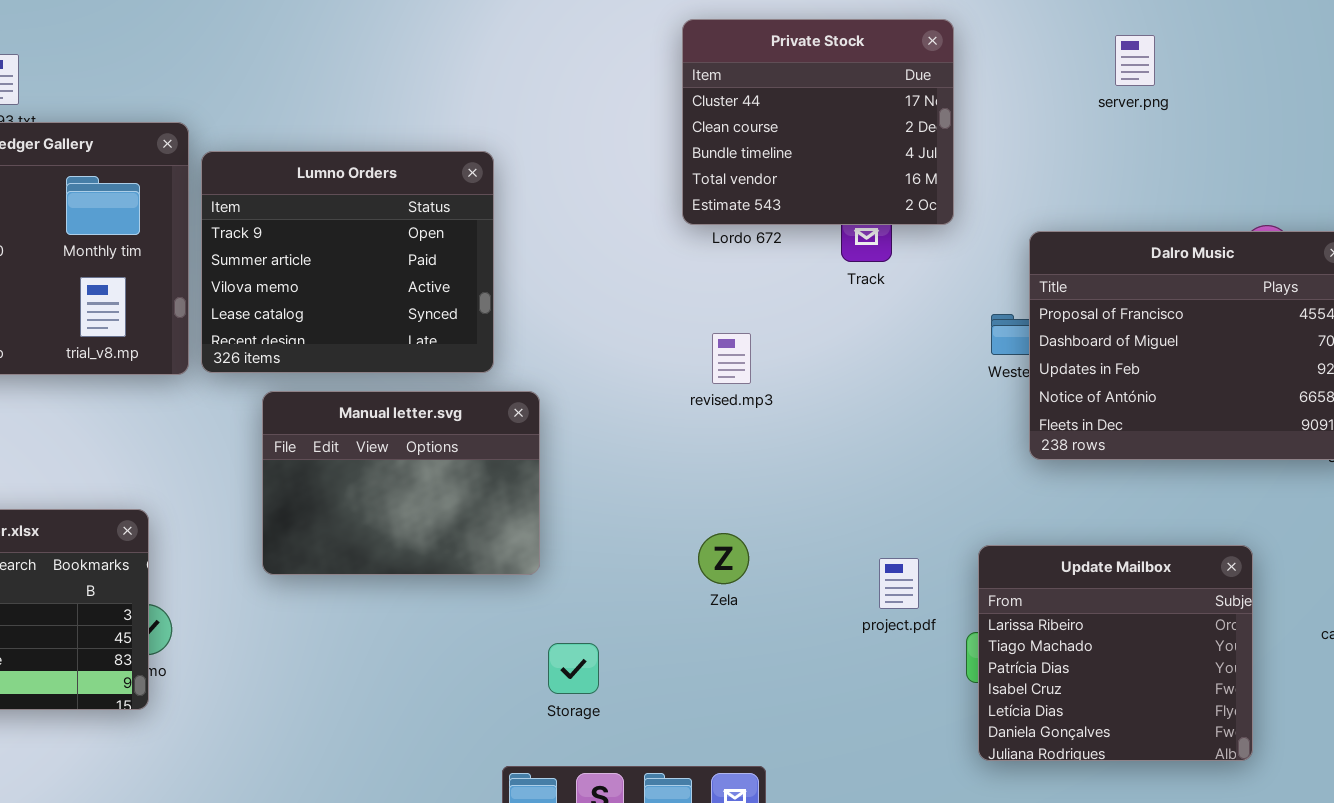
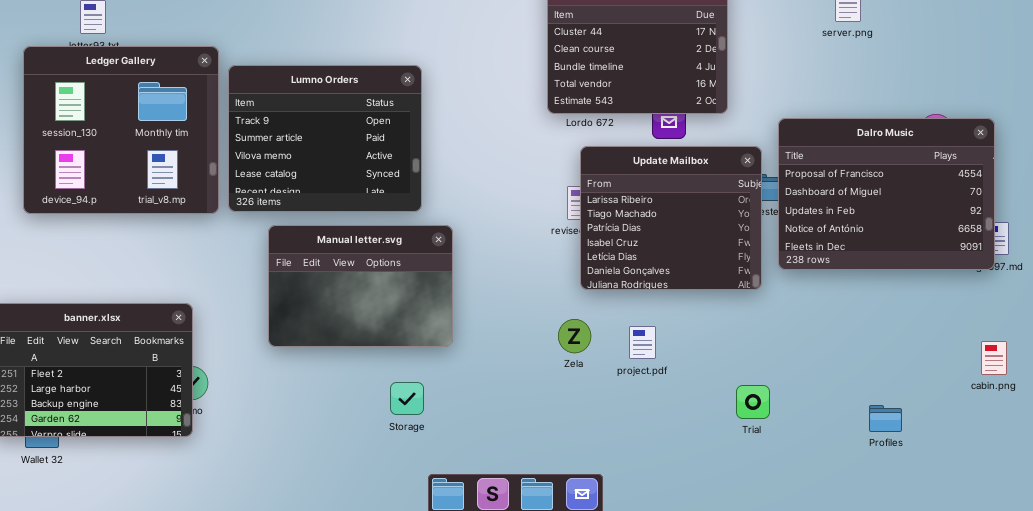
Update Mailbox: [978,545,1253,761] -> [580,146,762,290], moved
project.pdf: [879,558,919,609] -> [629,326,656,359], moved
Storage: [548,643,599,694] -> [390,382,424,415], moved

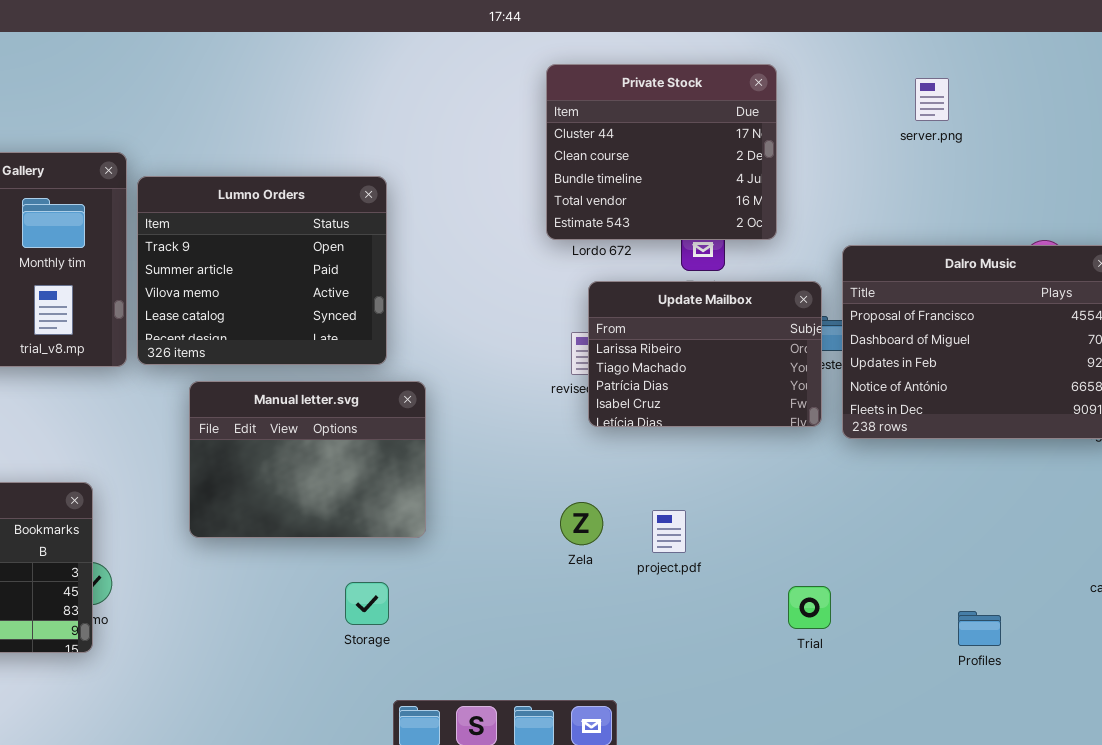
Update Mailbox: [580,146,762,290] -> [588,281,822,427], resized

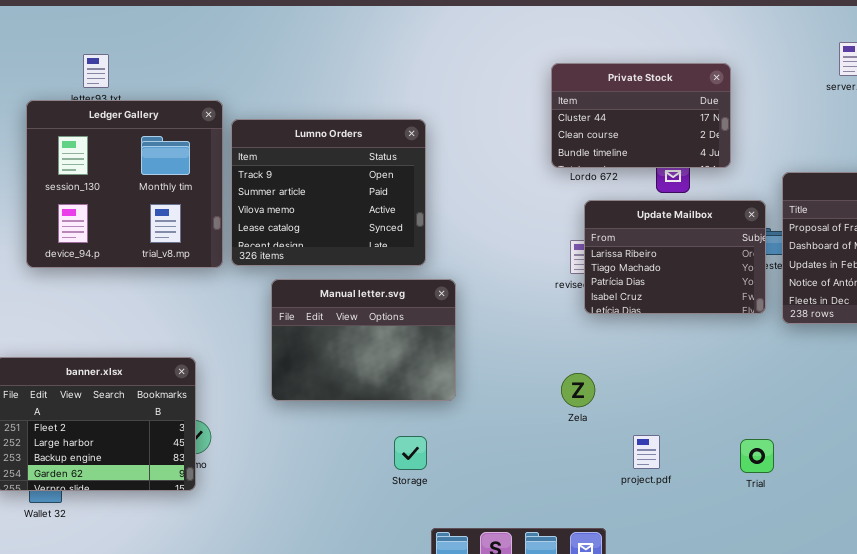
Private Stock: [546,64,777,240] -> [551,63,731,168], resized
project.pdf: [652,510,686,553] -> [633,435,660,469], moved

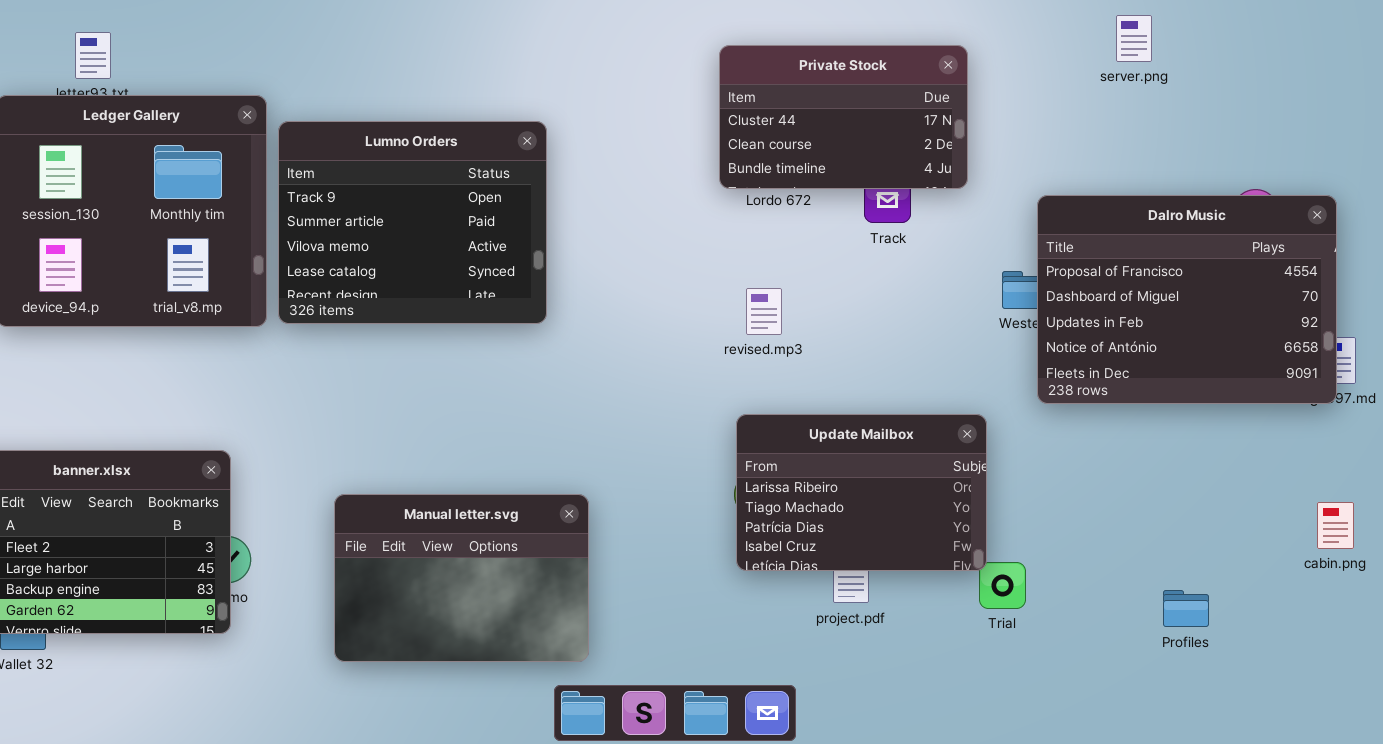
Update Mailbox: [584,200,766,314] -> [736,414,987,571], moved
Manual letter.svg: [271,279,456,401] -> [334,494,589,662], moved

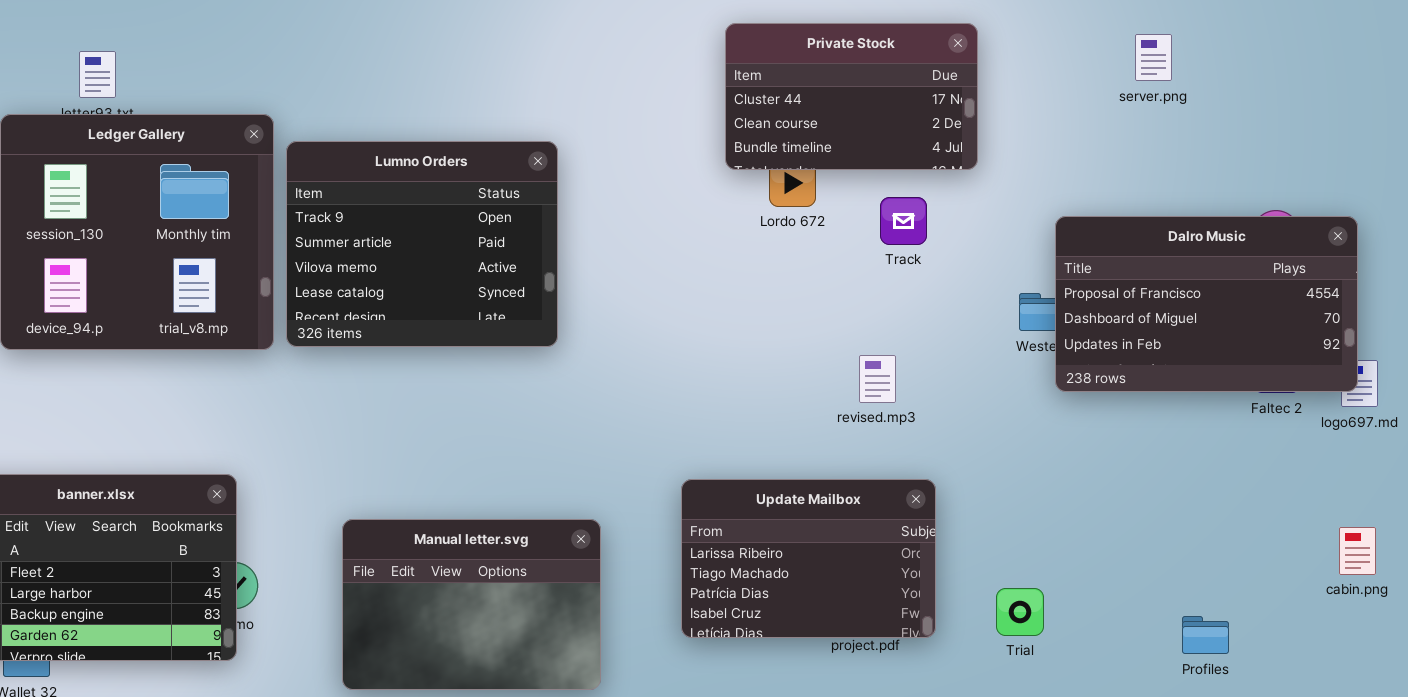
Private Stock: [719,45,968,189] -> [725,23,978,170], moved
Dalro Music: [1037,195,1337,404] -> [1055,216,1358,392], resized
revised.mp3: [746,288,782,335] -> [859,355,896,403], moved
Update Mailbox: [736,414,987,571] -> [681,479,936,638], moved

